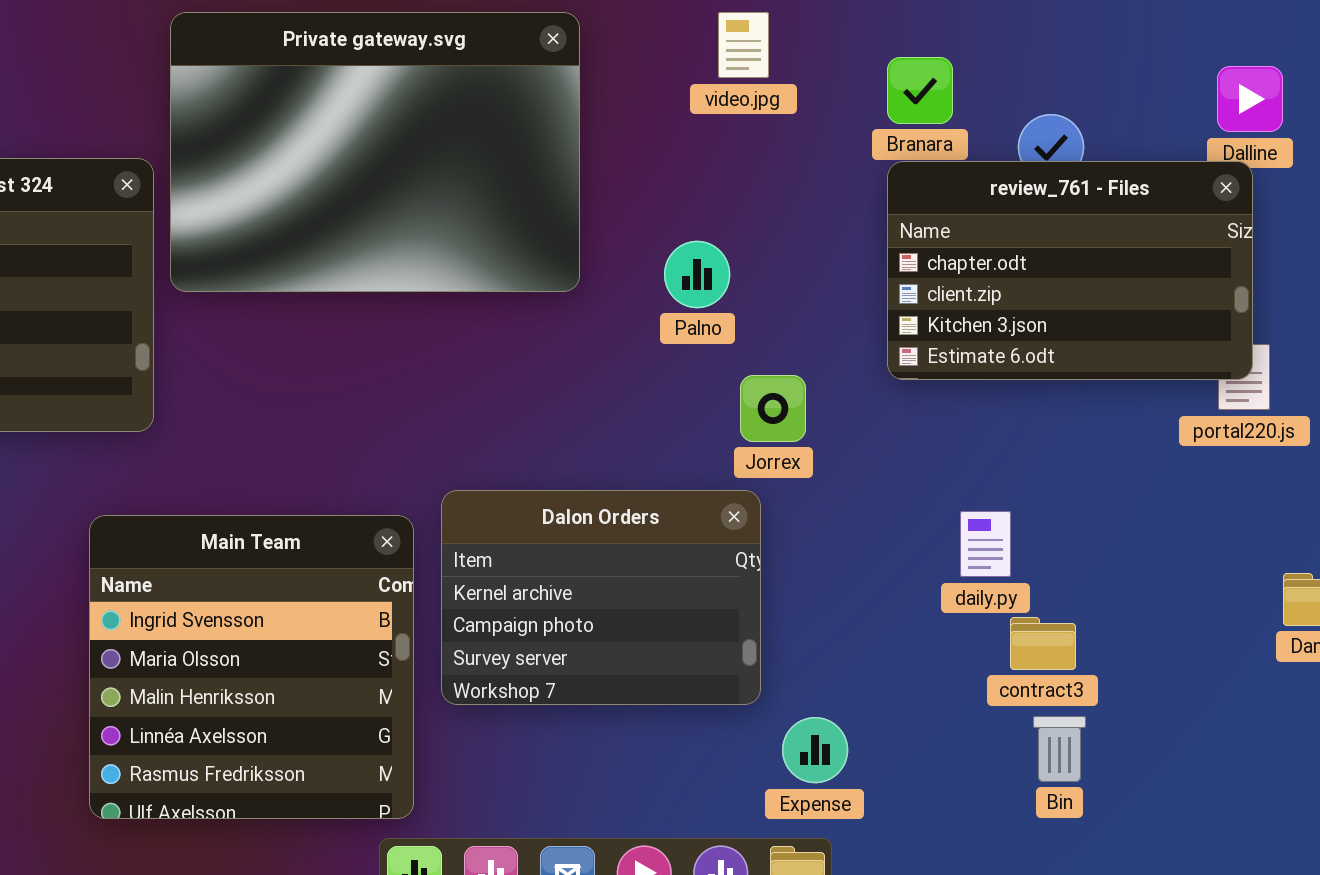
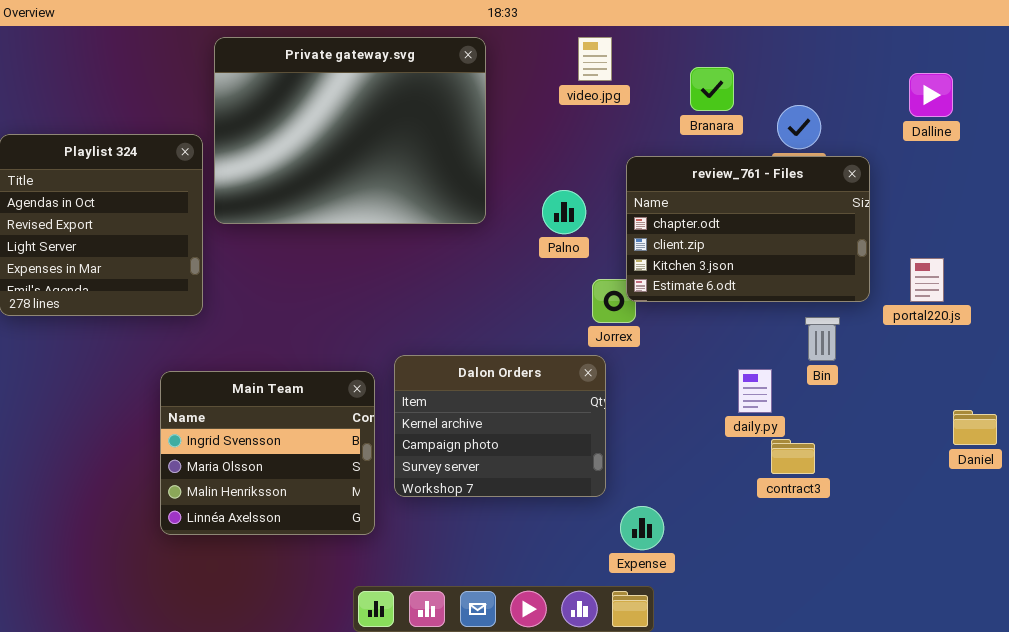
review_761 - Files: [887,161,1253,380] -> [626,156,870,302], moved
Main Team: [89,515,414,819] -> [160,371,375,535], resized
Bin: [1033,716,1086,782] -> [805,317,840,361], moved

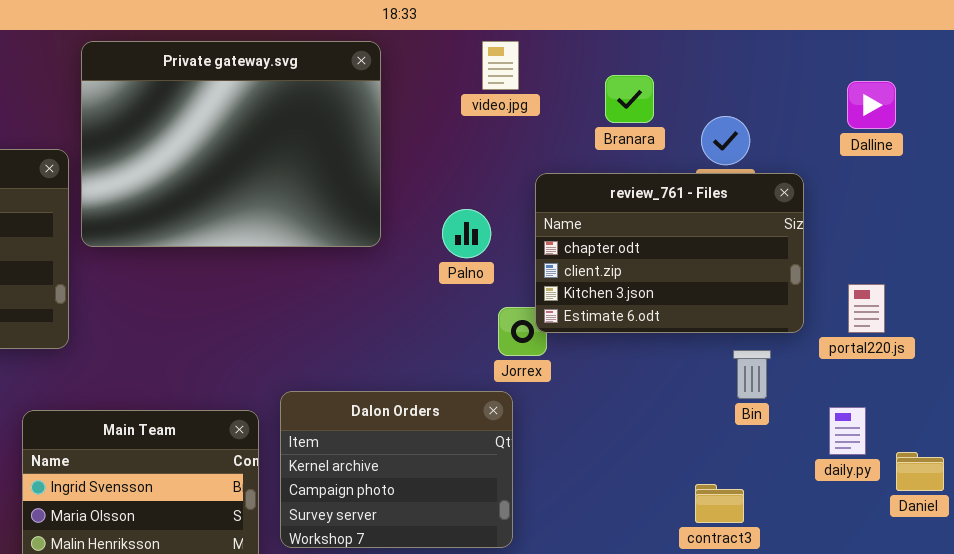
daily.py: [738,369,772,413] -> [829,407,866,455], moved

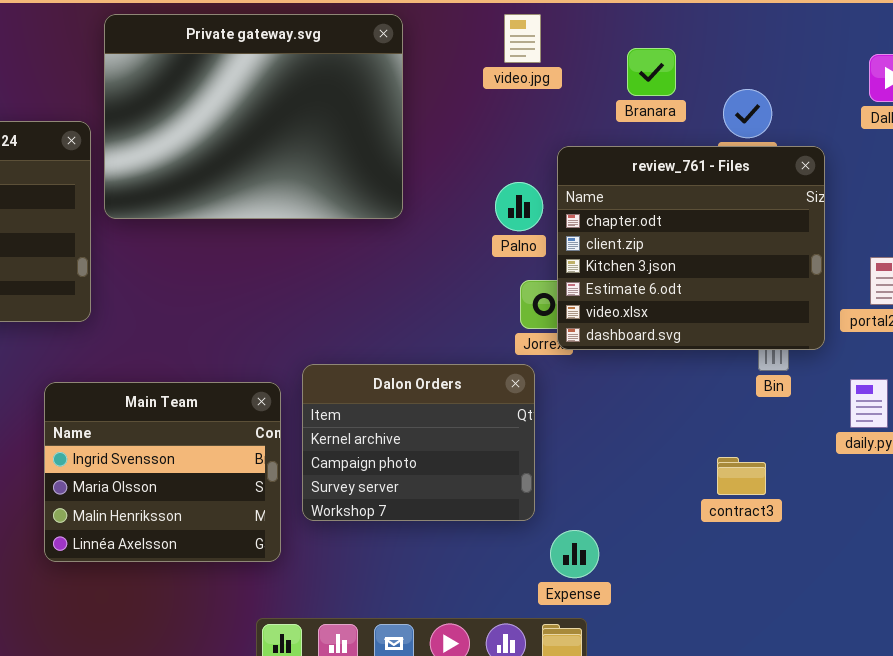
review_761 - Files: [535,173,804,333] -> [557,146,825,350], resized
Palno: [442,209,491,258] -> [495,182,543,231], moved

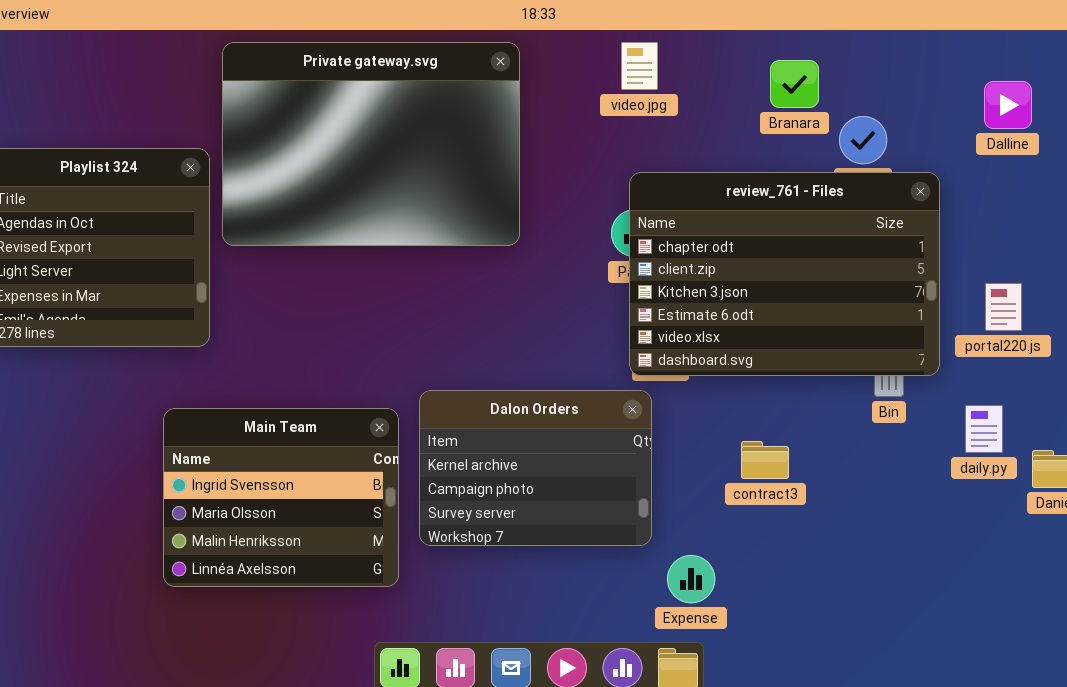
Branara: [627,48,676,96] -> [770,60,819,108], moved
review_761 - Files: [557,146,825,350] -> [629,172,940,376], resized
contract3: [717,457,766,495] -> [741,441,789,479], moved

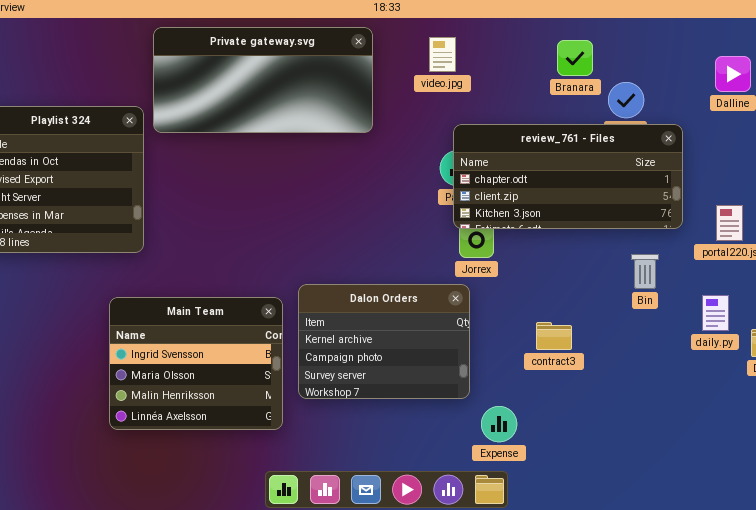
Private gateway.svg: [222,42,520,246] -> [153,27,373,133], resized
video.jpg: [621,42,658,90] -> [429,37,456,72], moved
review_761 - Files: [629,172,940,376] -> [453,124,683,229], resized

